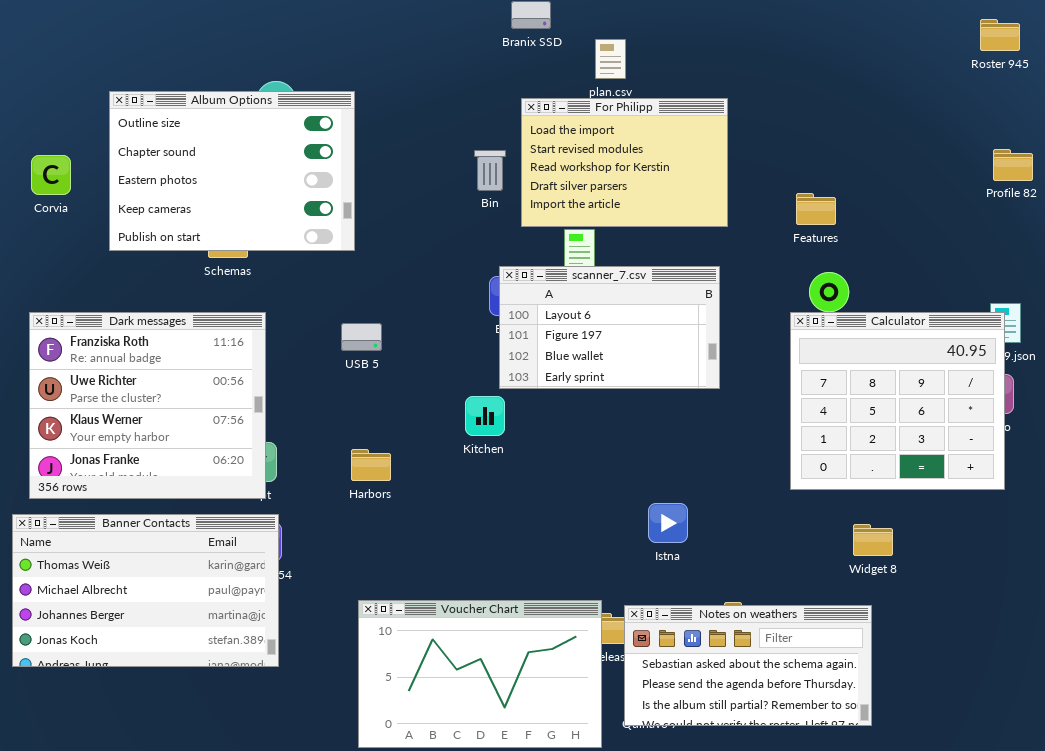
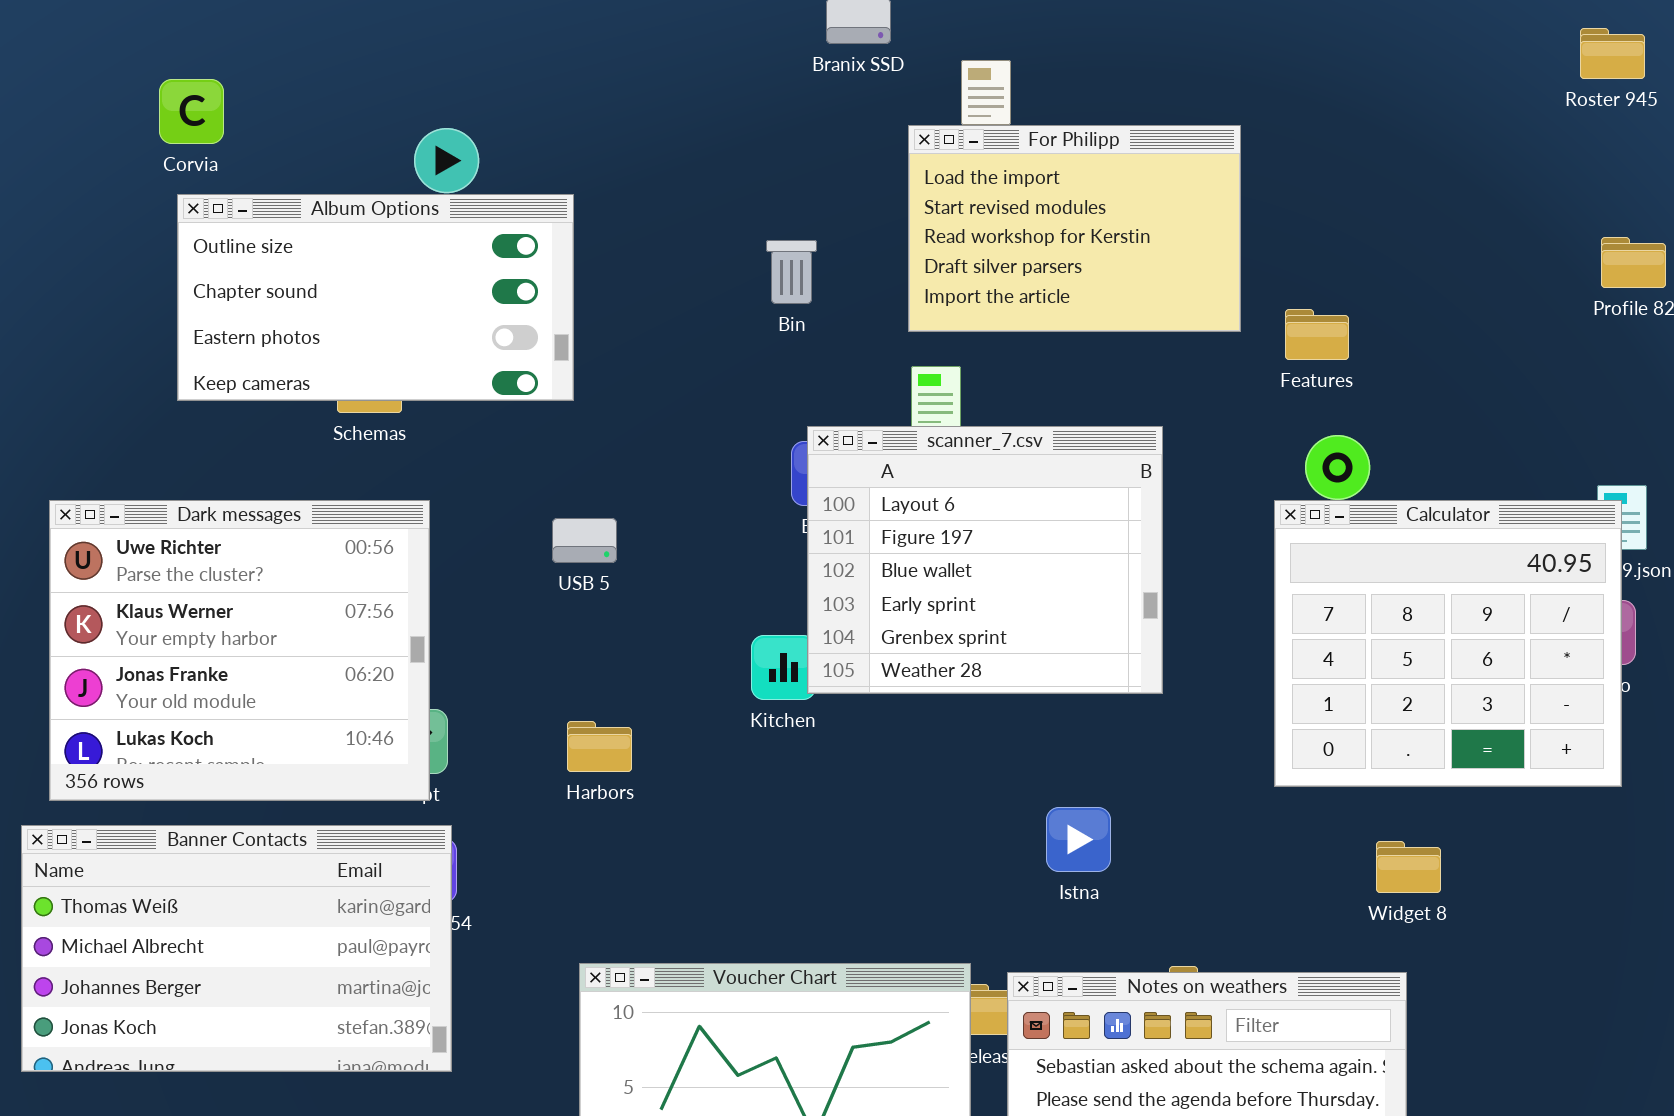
Album Options: [109,91,355,251] -> [177,194,574,401], resized
For Philipp: [521,98,728,227] -> [908,125,1241,332], moved
Corvia: [31,155,71,195] -> [159,79,224,144], moved
scanner_7.csv: [499,266,720,389] -> [807,426,1163,694], resized
Dark messages: [29,312,266,499] -> [49,500,430,801], scrolled down 1 row

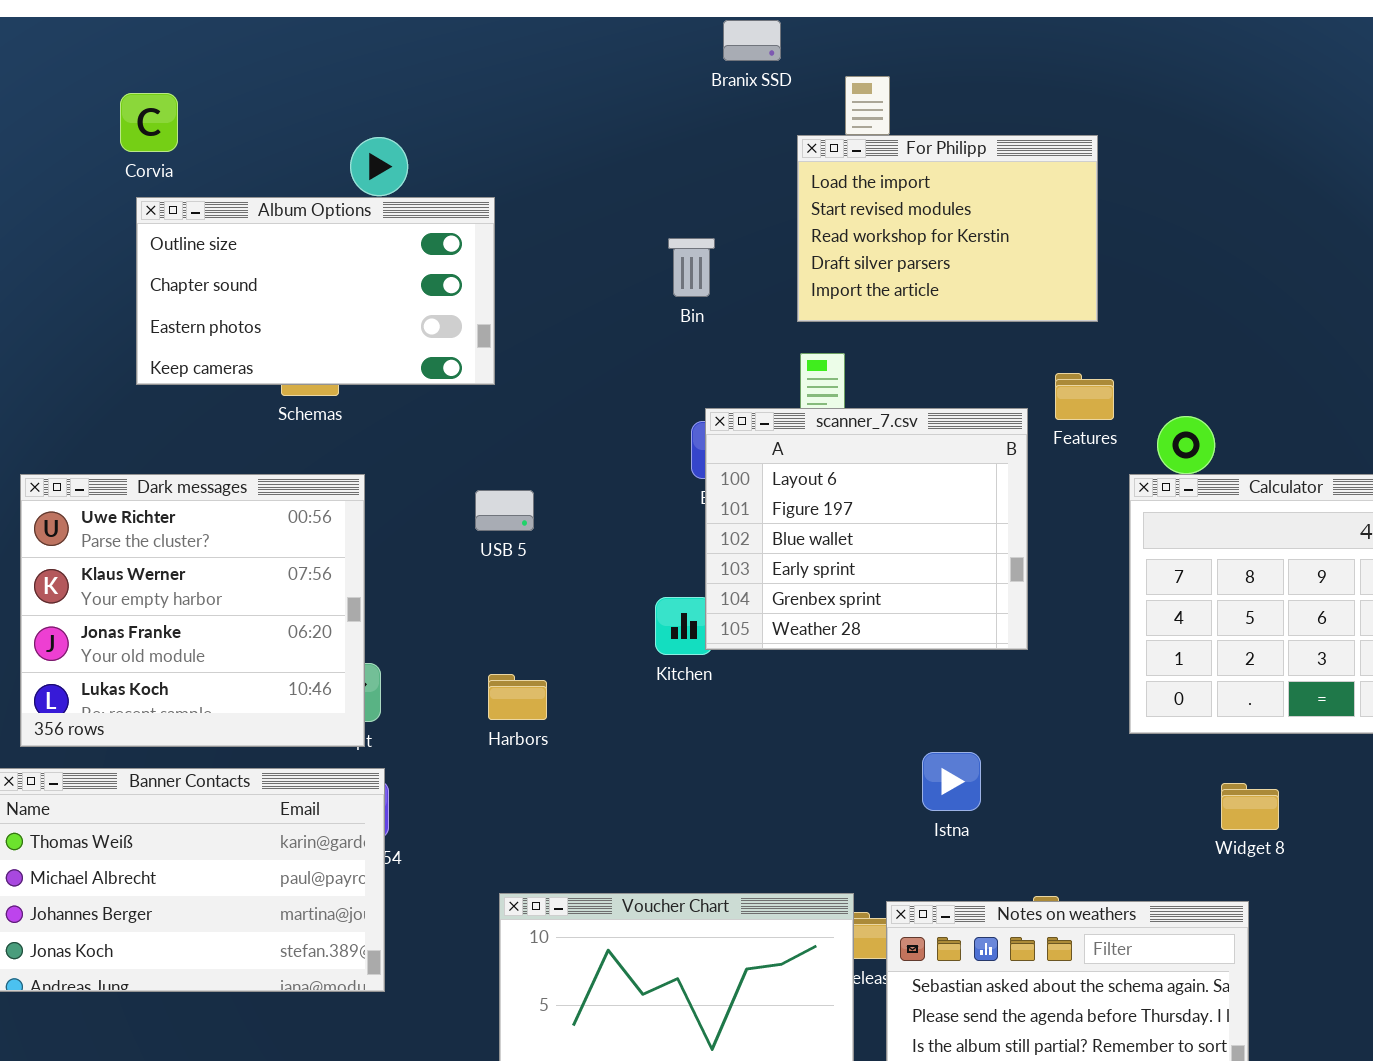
Features: [1285,309,1349,360] -> [1055,373,1114,420], moved

